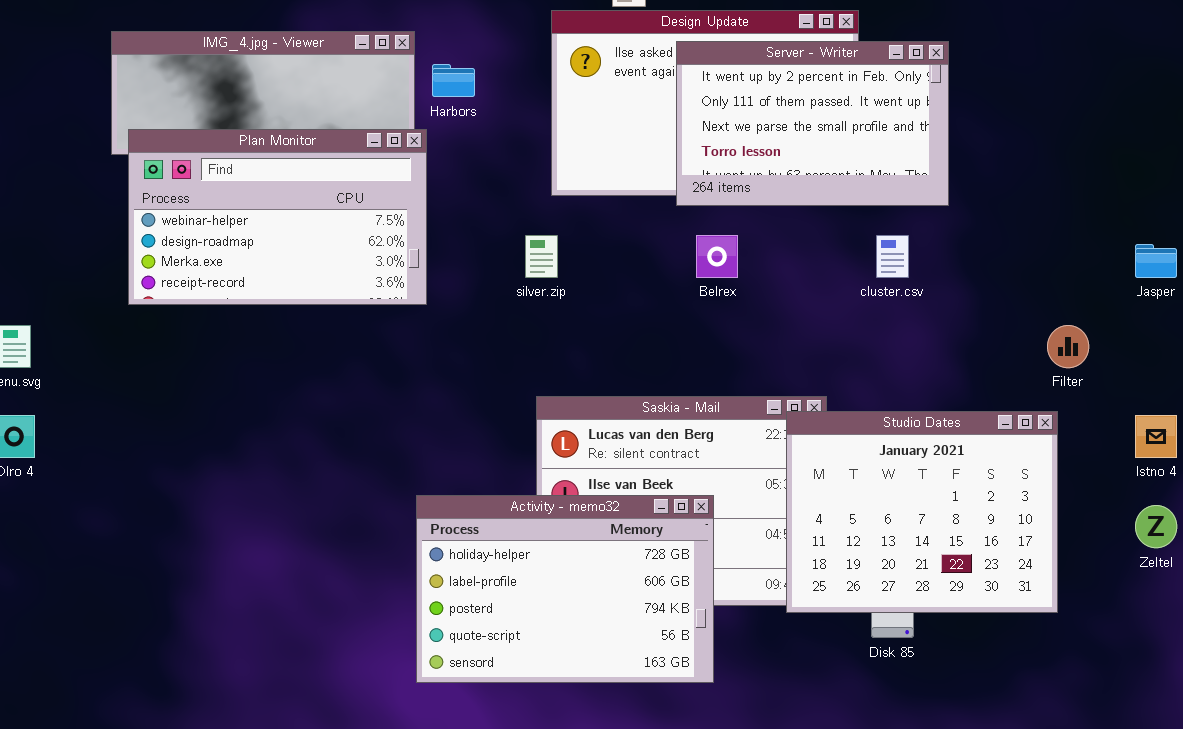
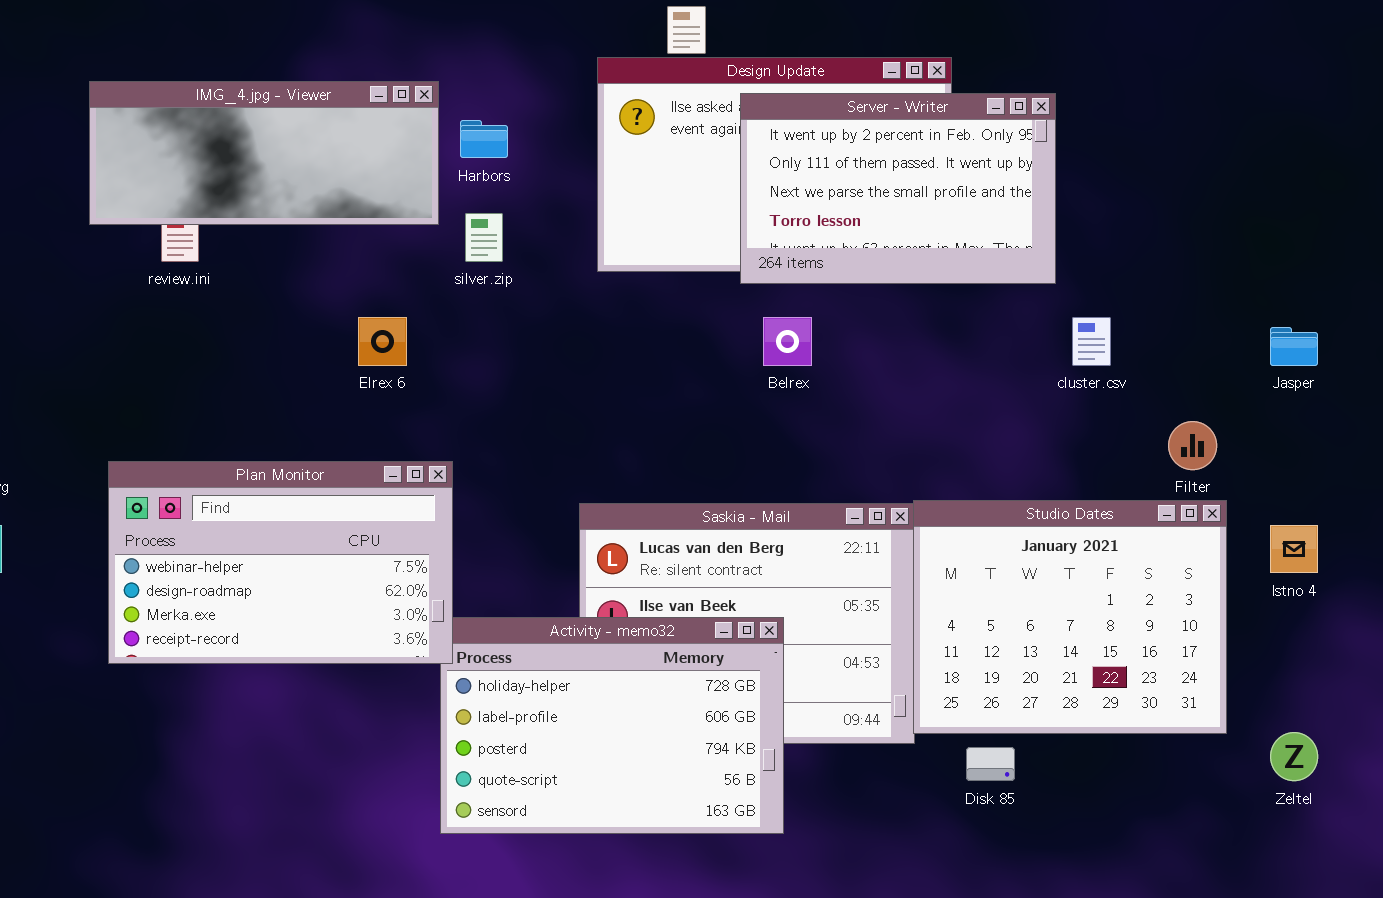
Plan Monitor: [128,129,427,305] -> [108,461,453,664], moved
silver.zip: [525,235,558,278] -> [465,213,503,262], moved
cluster.csv: [876,235,909,278] -> [1072,317,1111,366], moved
Studio Dates: [786,411,1058,613] -> [913,500,1227,734], moved
Zeltel: [1135,505,1177,548] -> [1270,732,1318,781], moved

